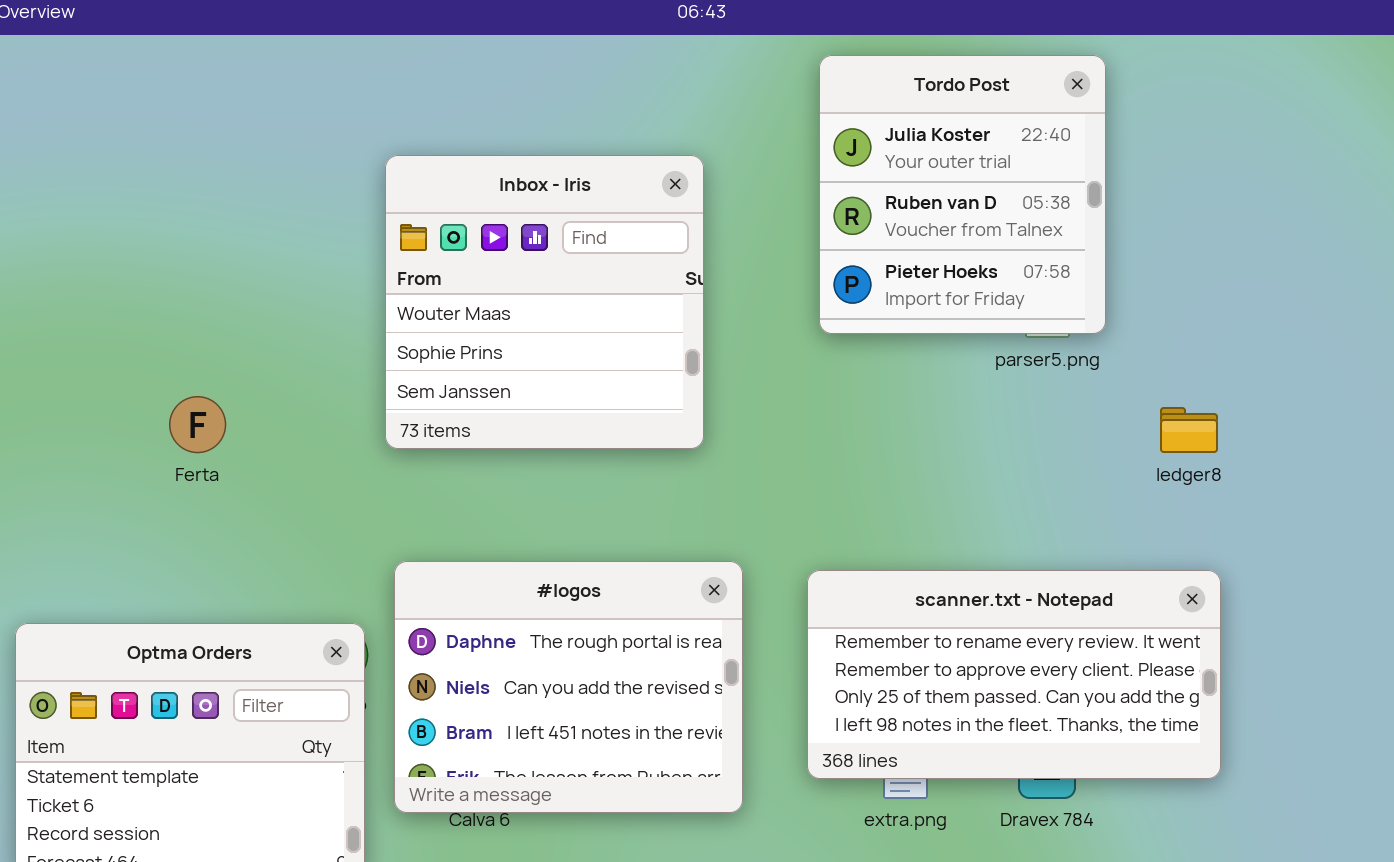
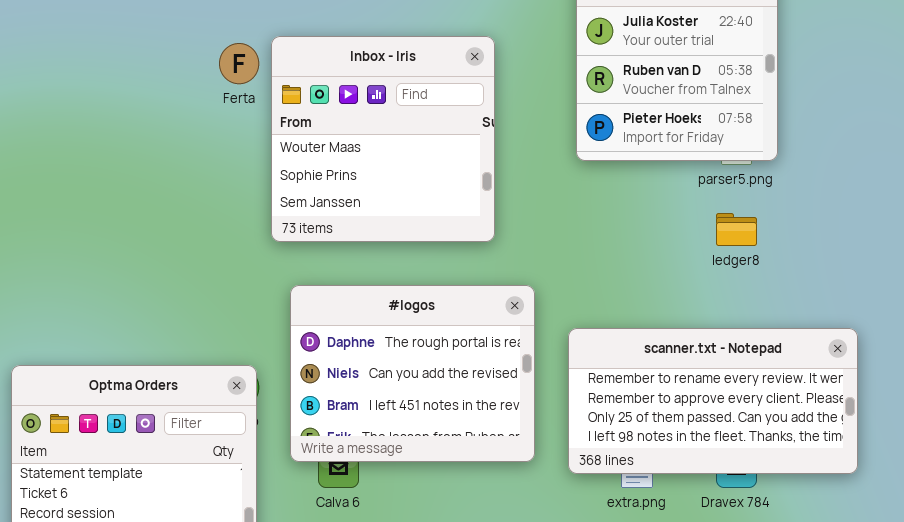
Ferta: [169,396,226,453] -> [219,43,259,84], moved
ledger8: [1160,407,1218,453] -> [716,213,757,246], moved
#logos: [394,561,743,813] -> [290,285,535,462], moved

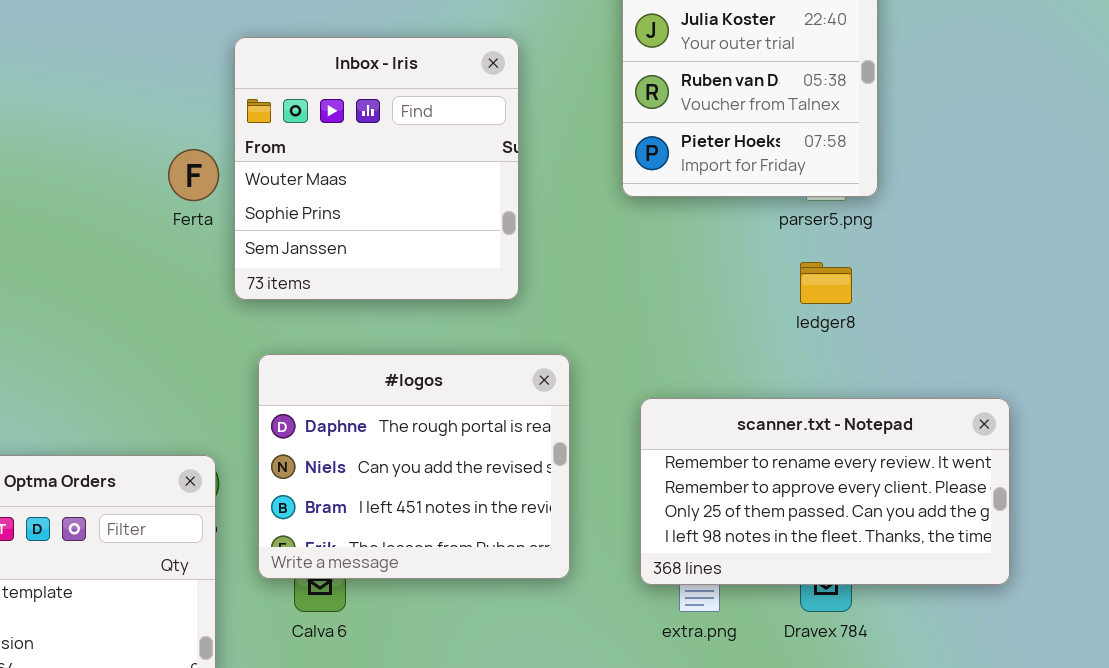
Ferta: [219,43,259,84] -> [168,149,219,201], moved
scanner.txt - Notepad: [568,328,858,474] -> [640,398,1010,585], moved

